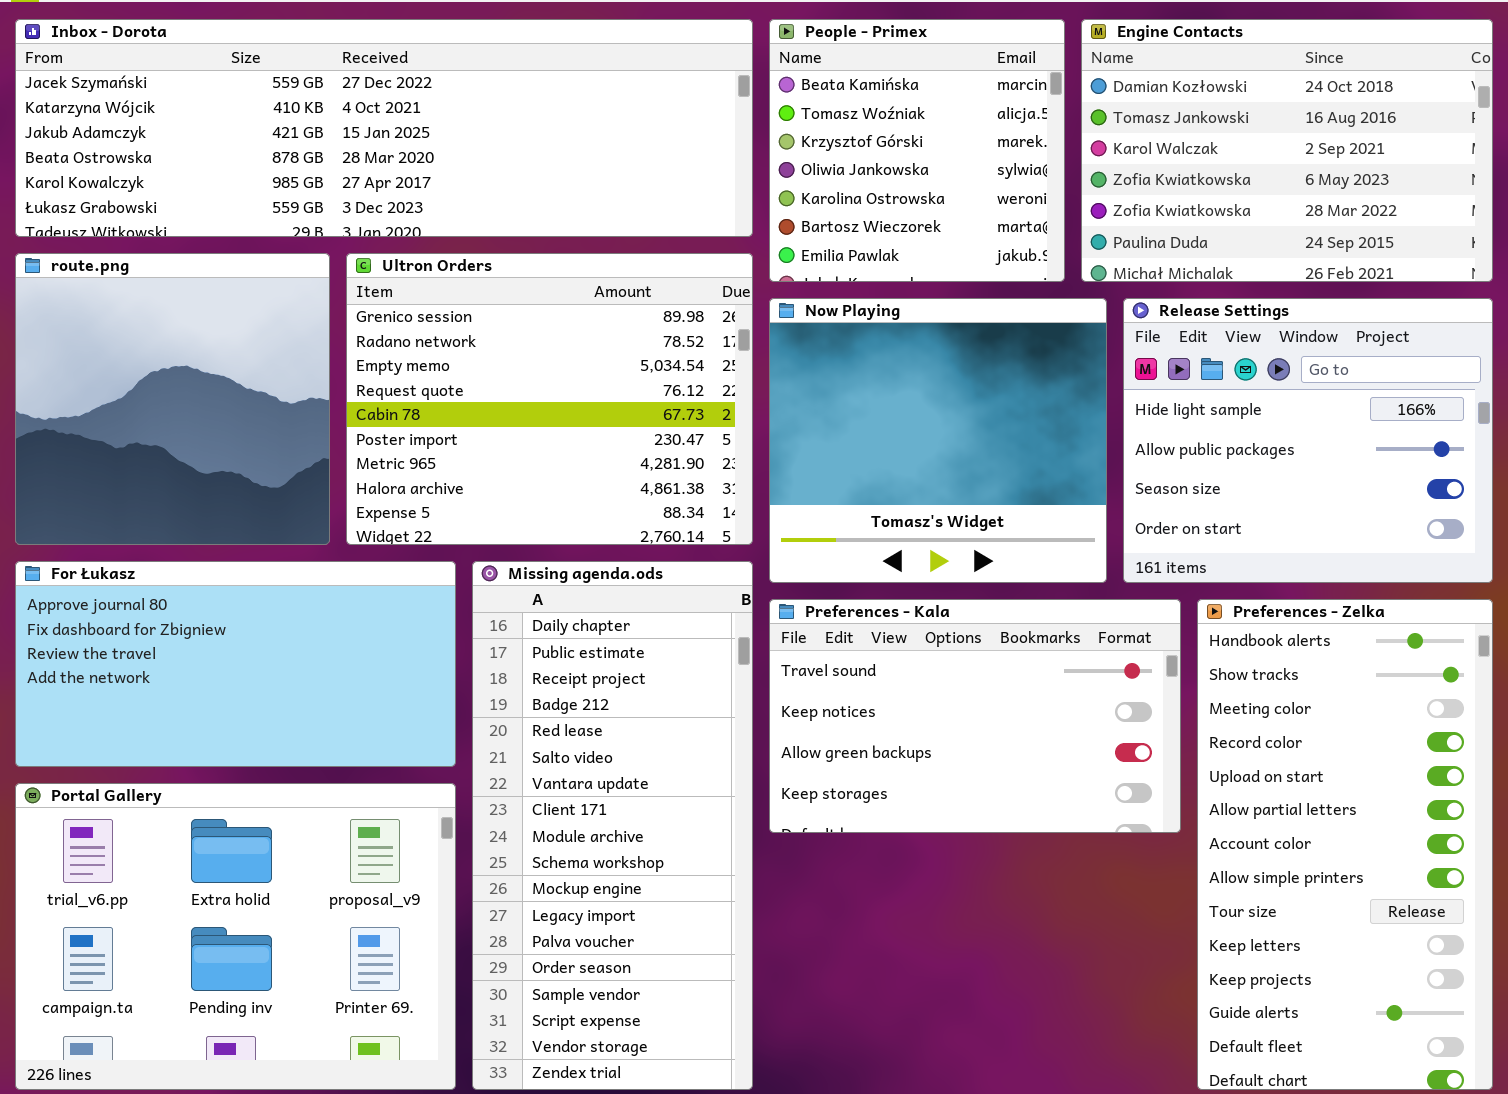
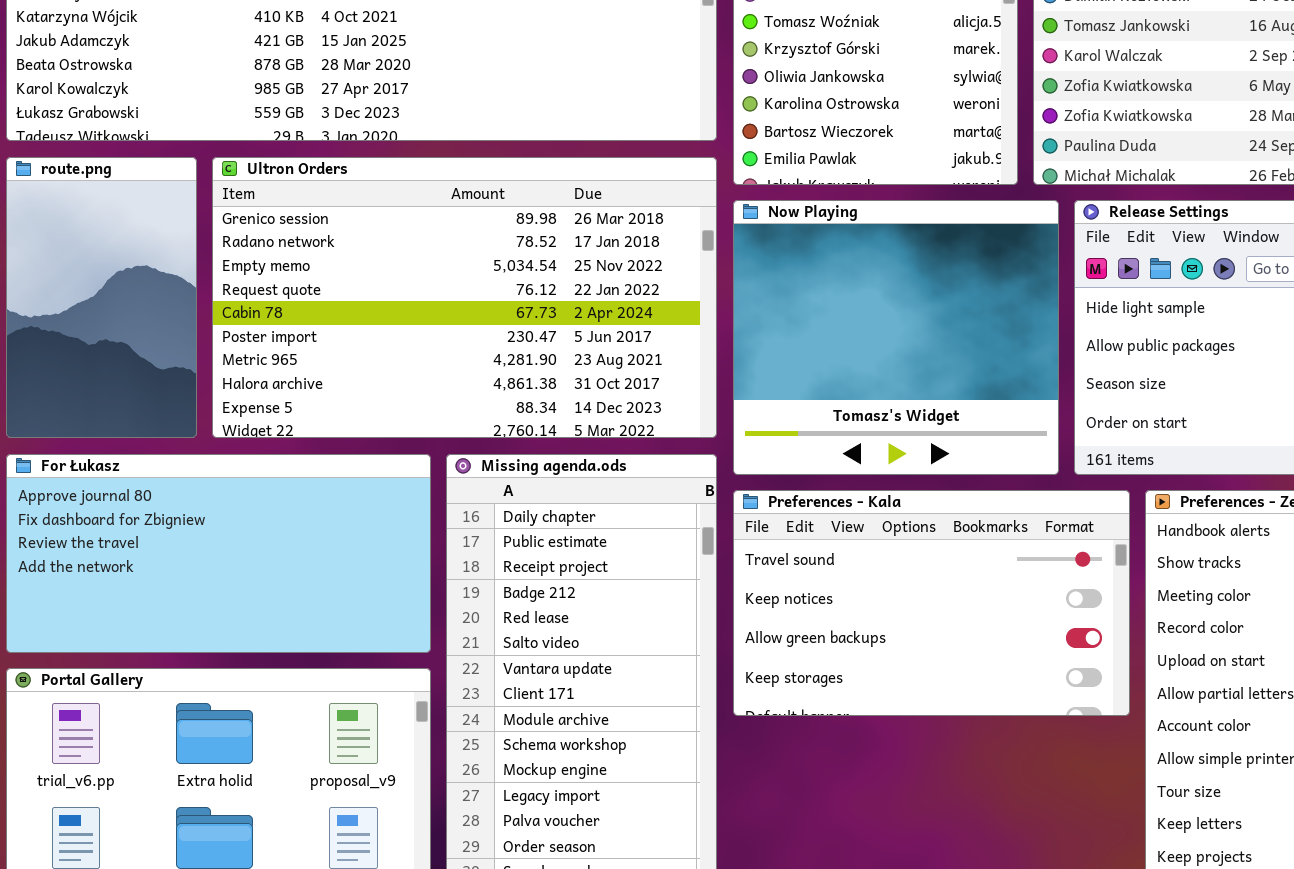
route.png: [15,253,330,545] -> [6,157,197,438], resized
Ultron Orders: [346,253,753,545] -> [212,157,717,438], resized

